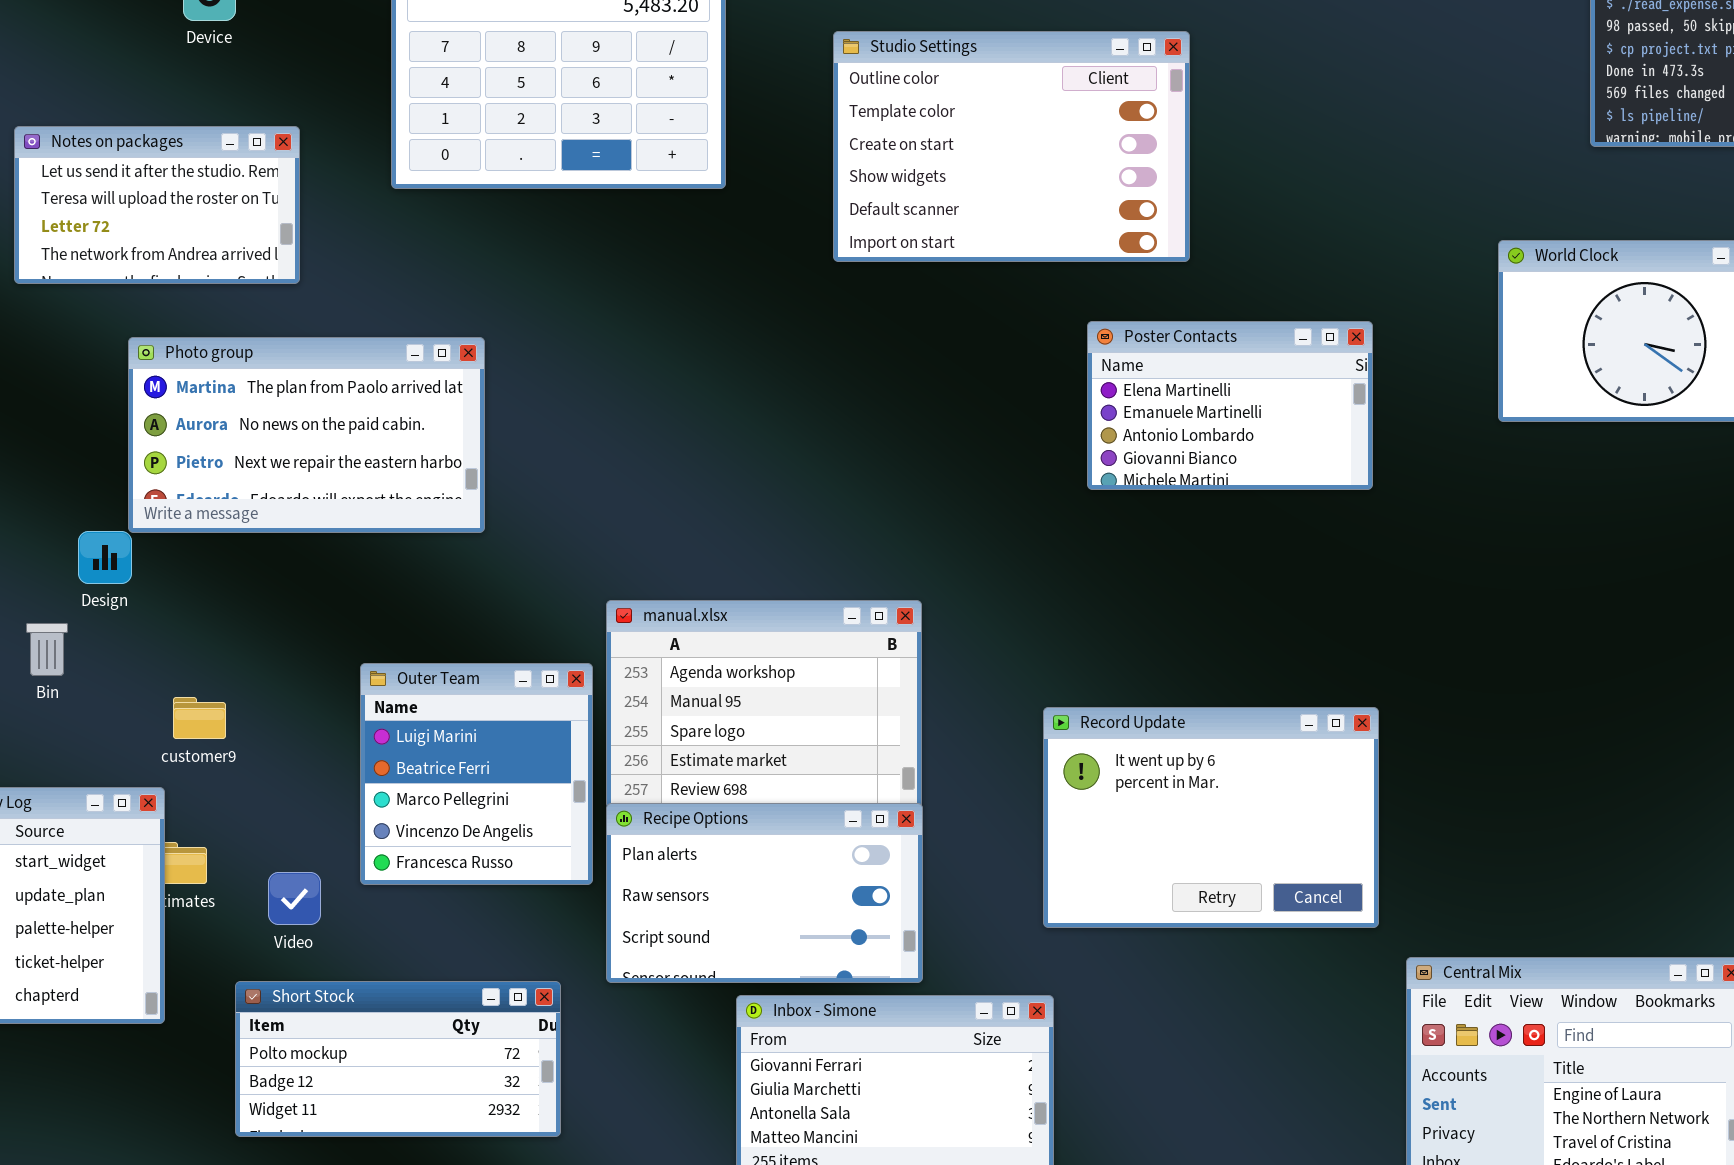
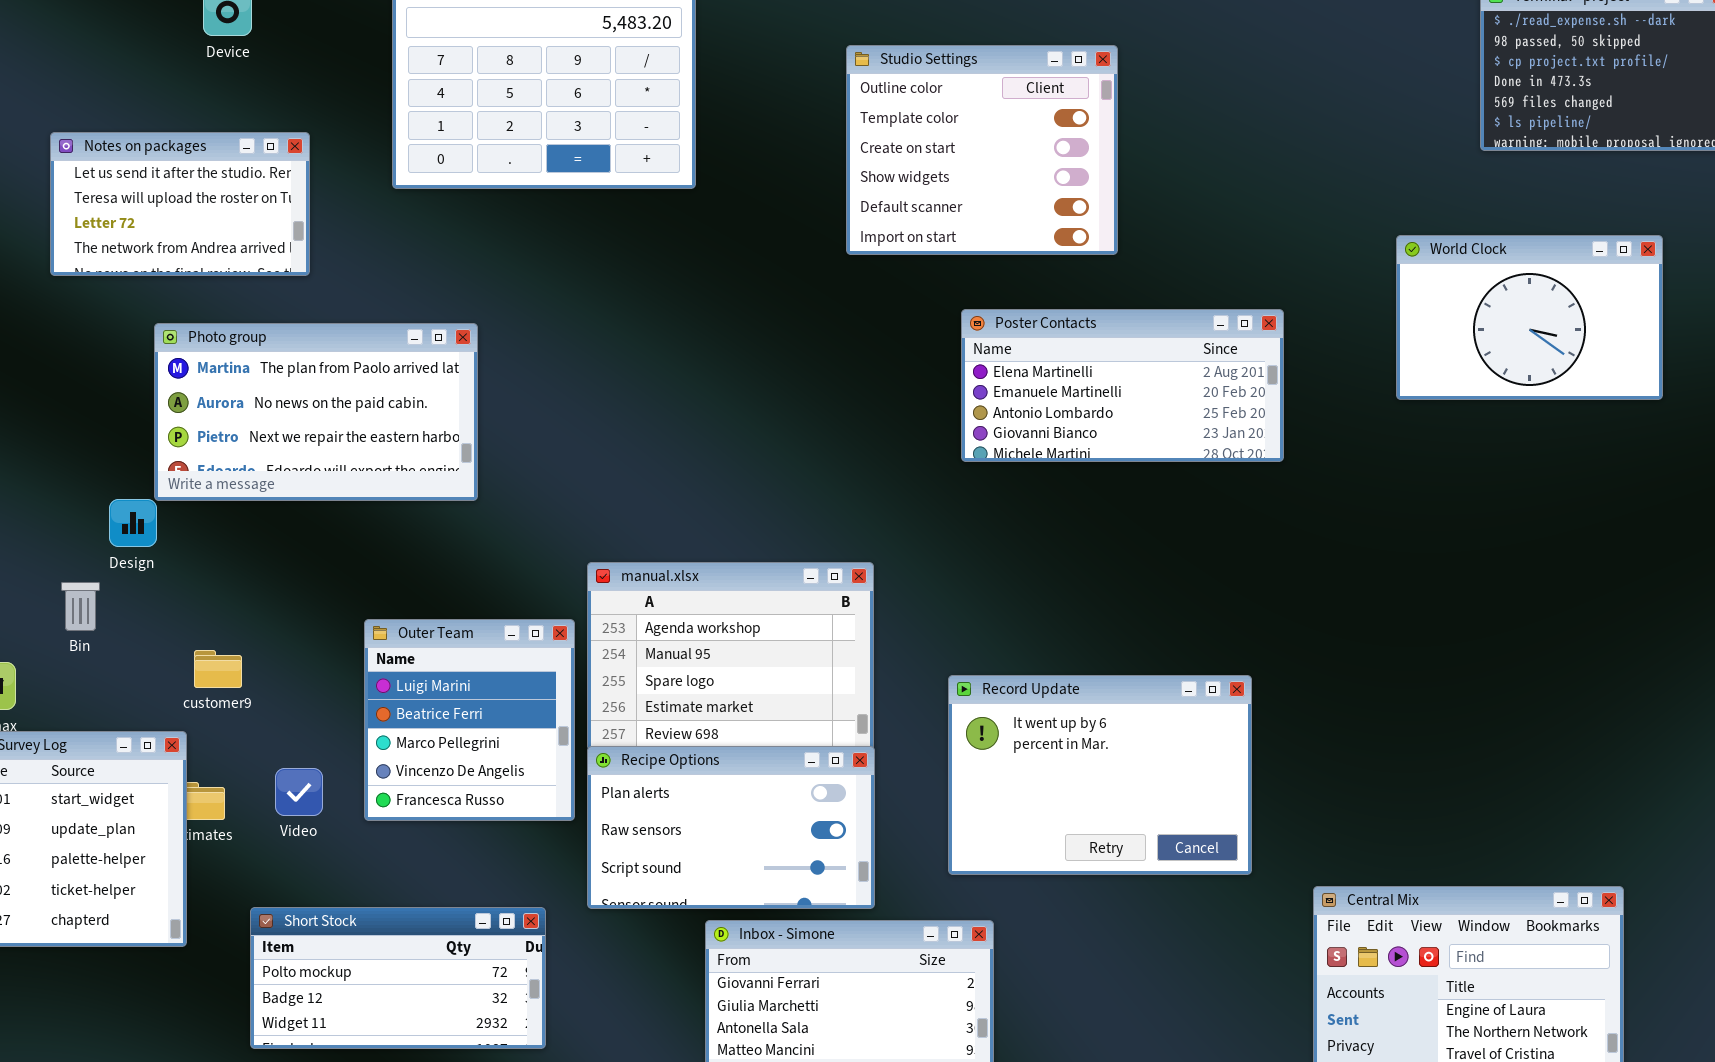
Studio Settings: [833,31,1190,262] -> [846,45,1118,255], resized
Poster Contacts: [1087,321,1373,490] -> [961,309,1284,462], resized
Record Update: [1043,707,1379,928] -> [948,675,1252,875], moved
Video: [268,872,321,925] -> [275,768,323,816], moved

